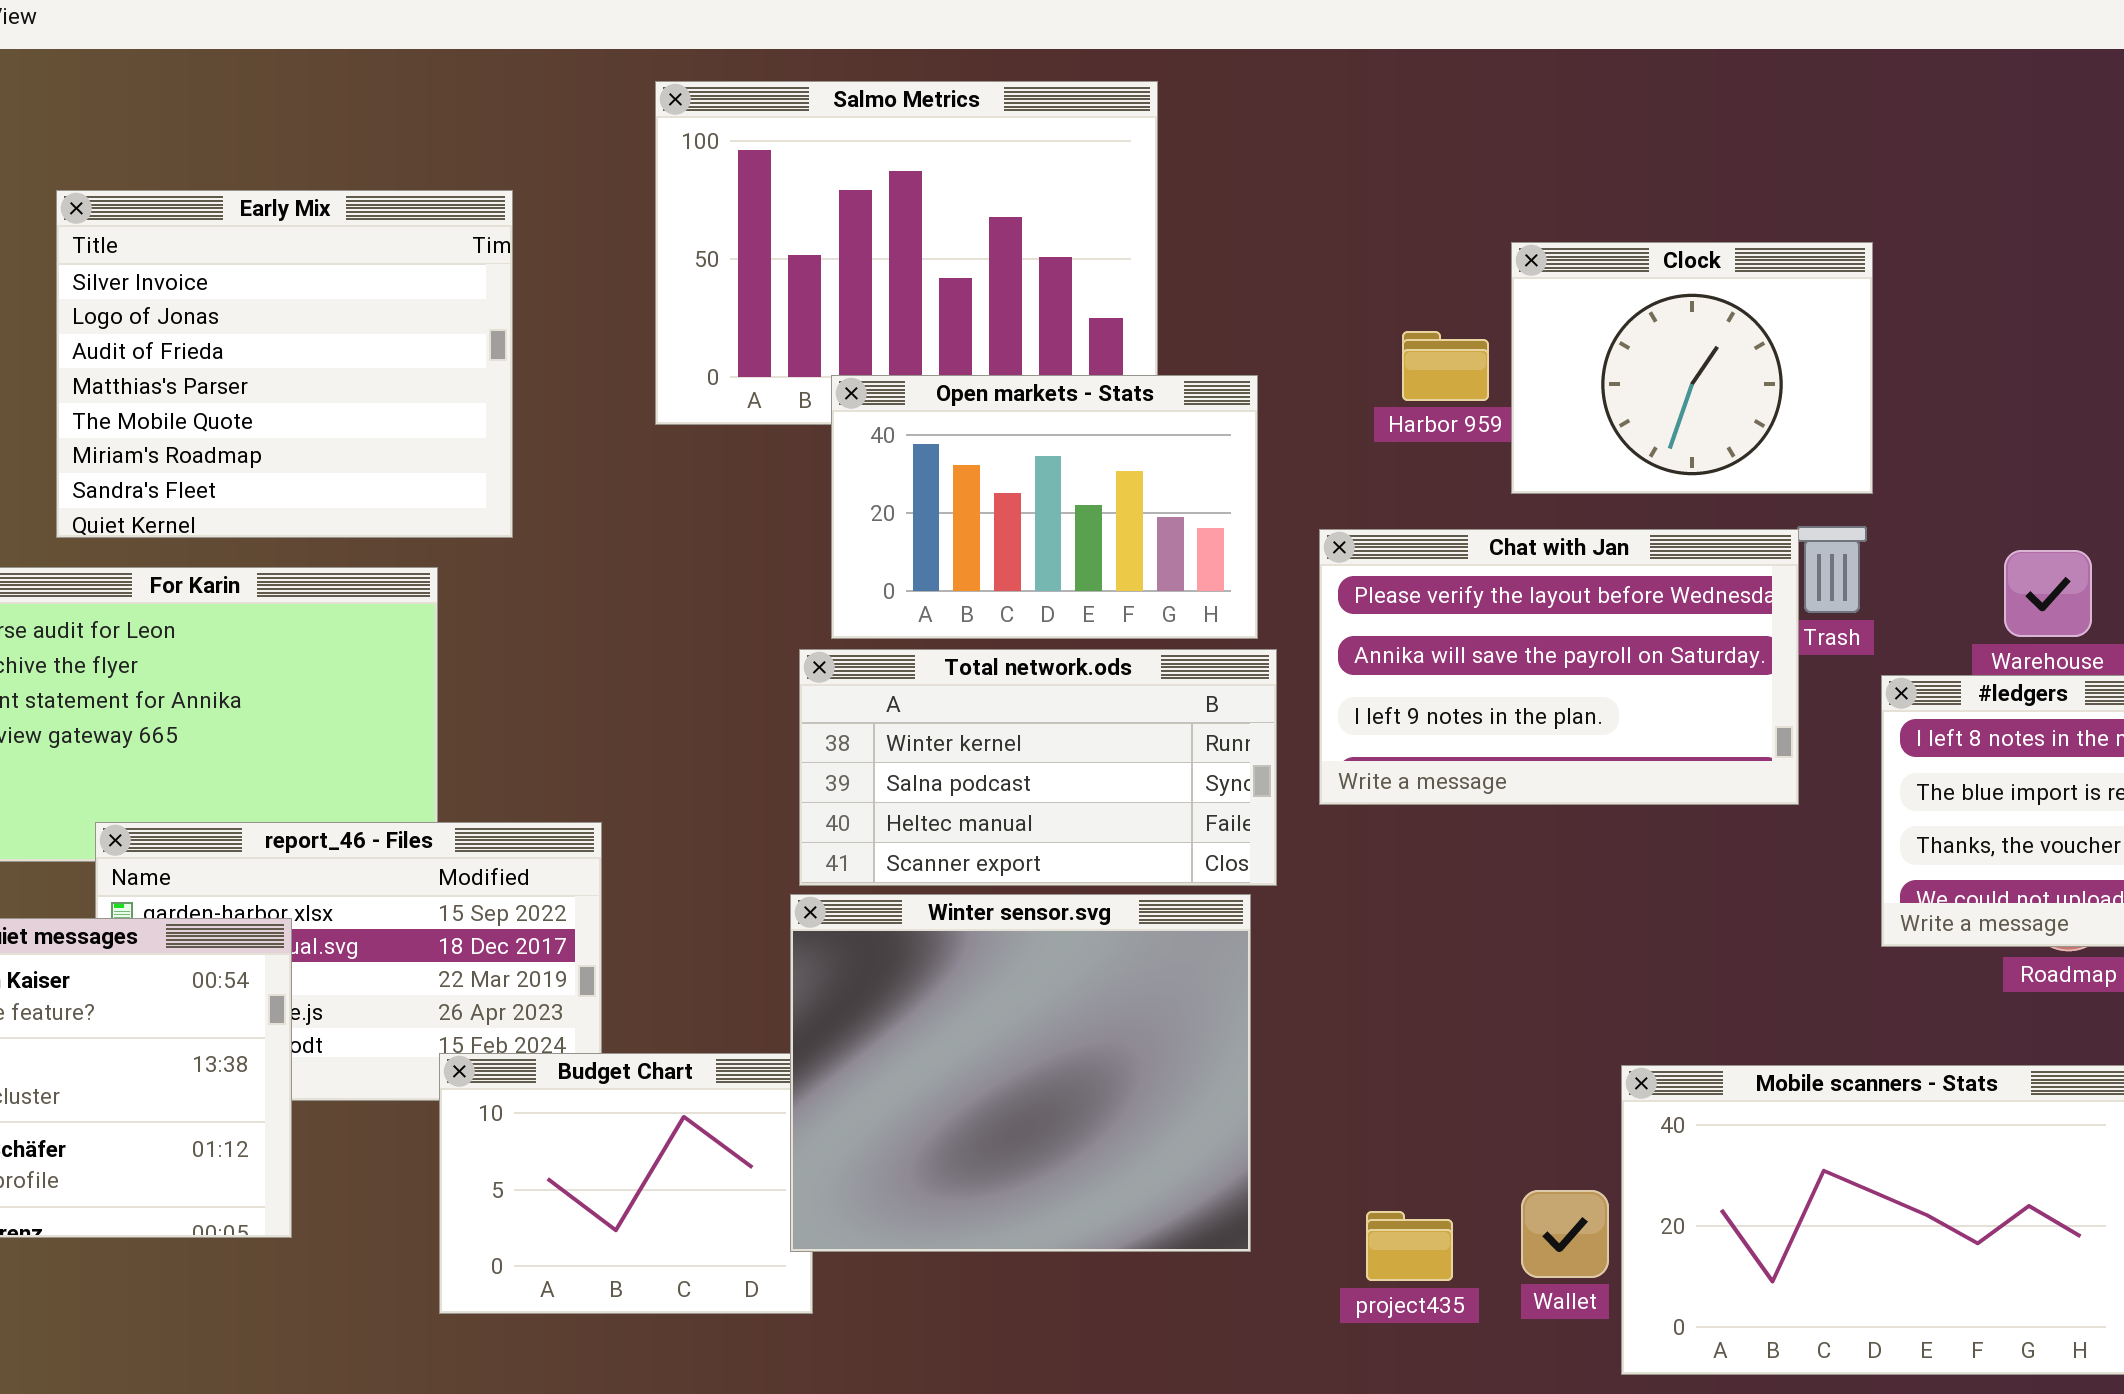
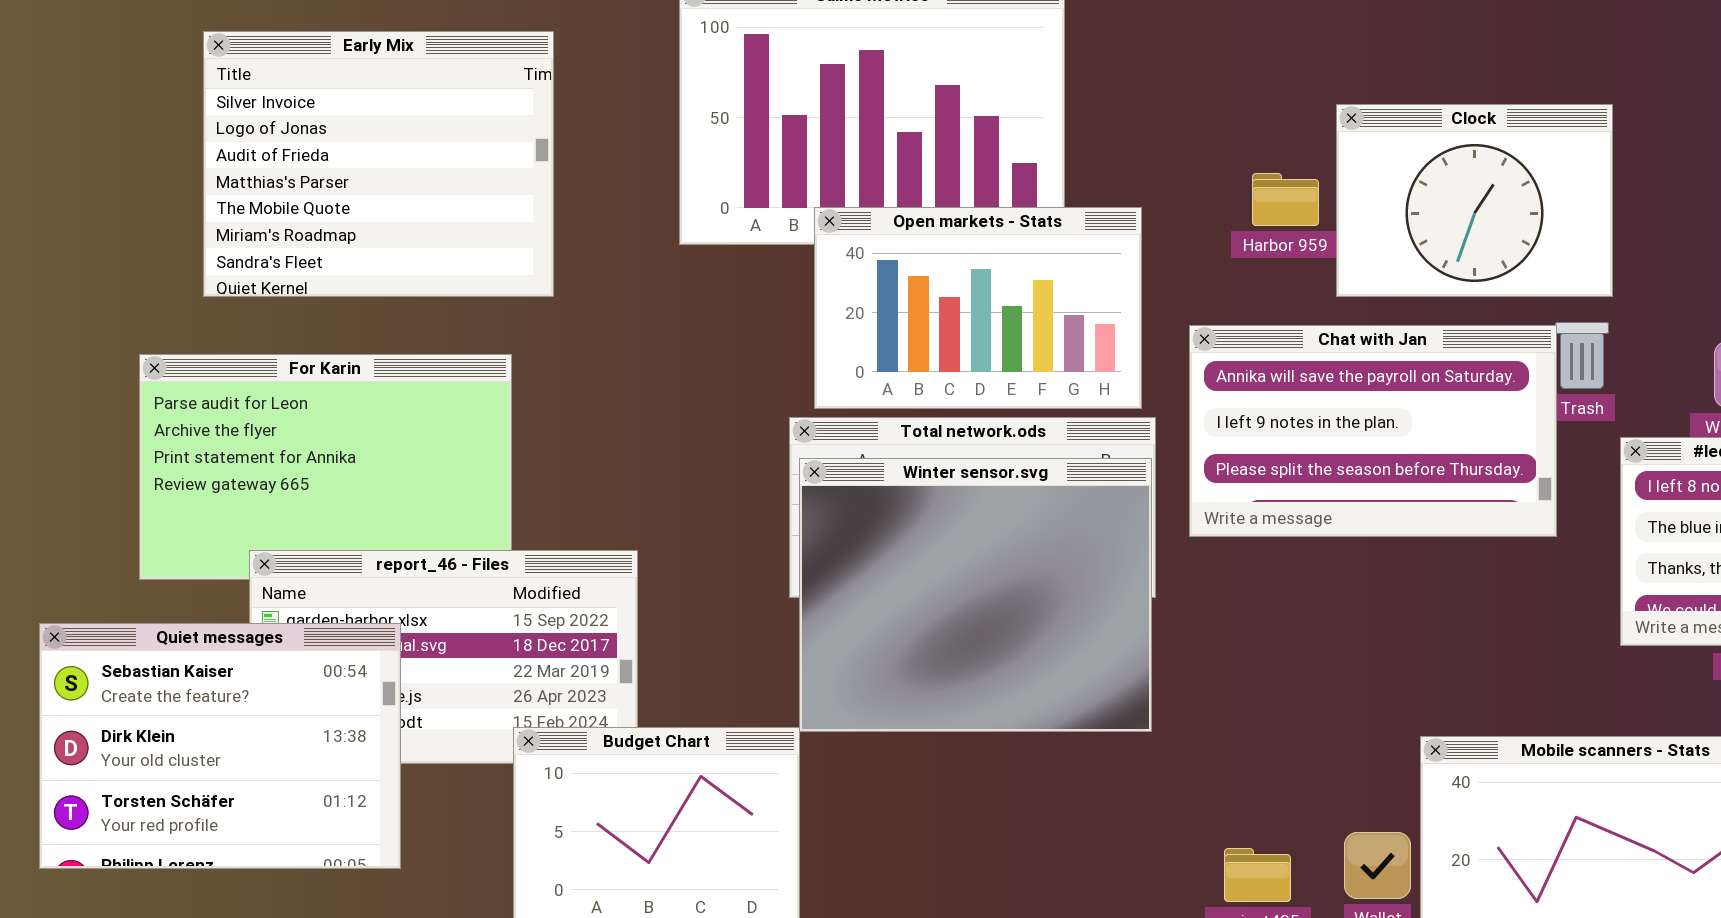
Early Mix: [56,190,513,538] -> [203,31,554,297], moved
Chat with Jan: [1319,529,1799,805] -> [1189,325,1557,537], scrolled down 1 row
Winter sensor.svg: [790,894,1251,1252] -> [799,458,1152,732], moved

